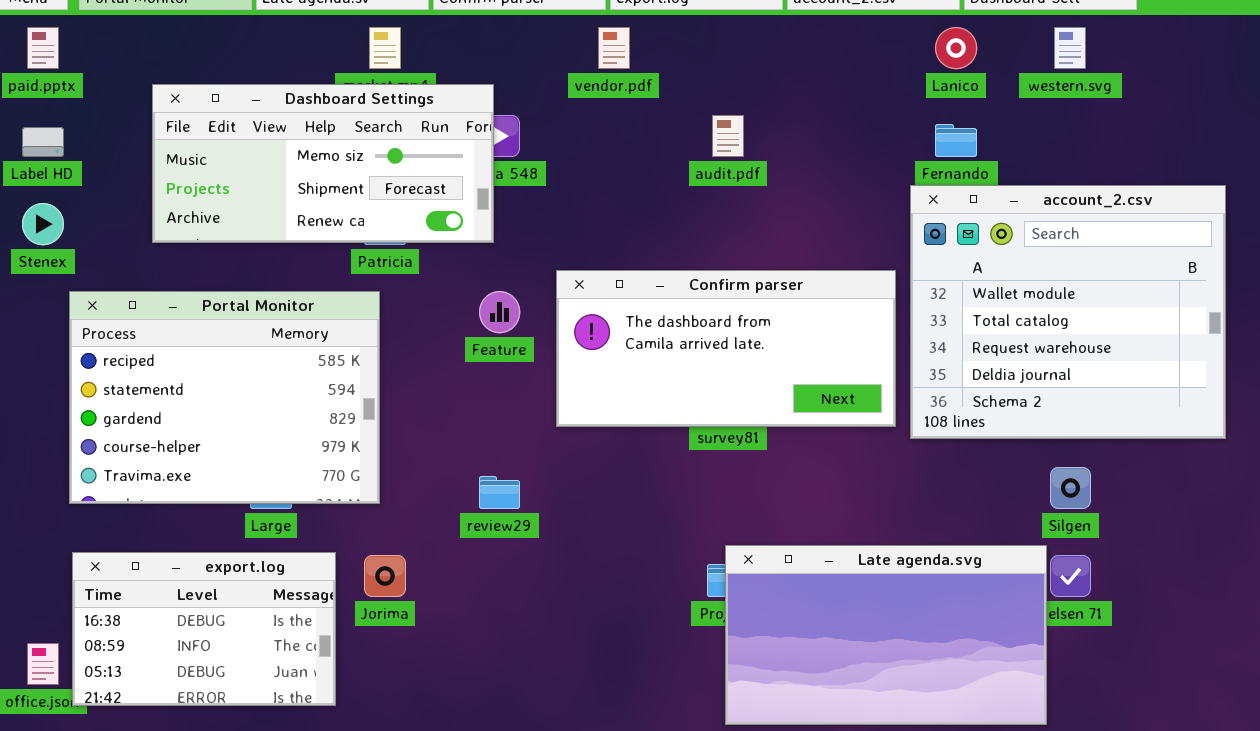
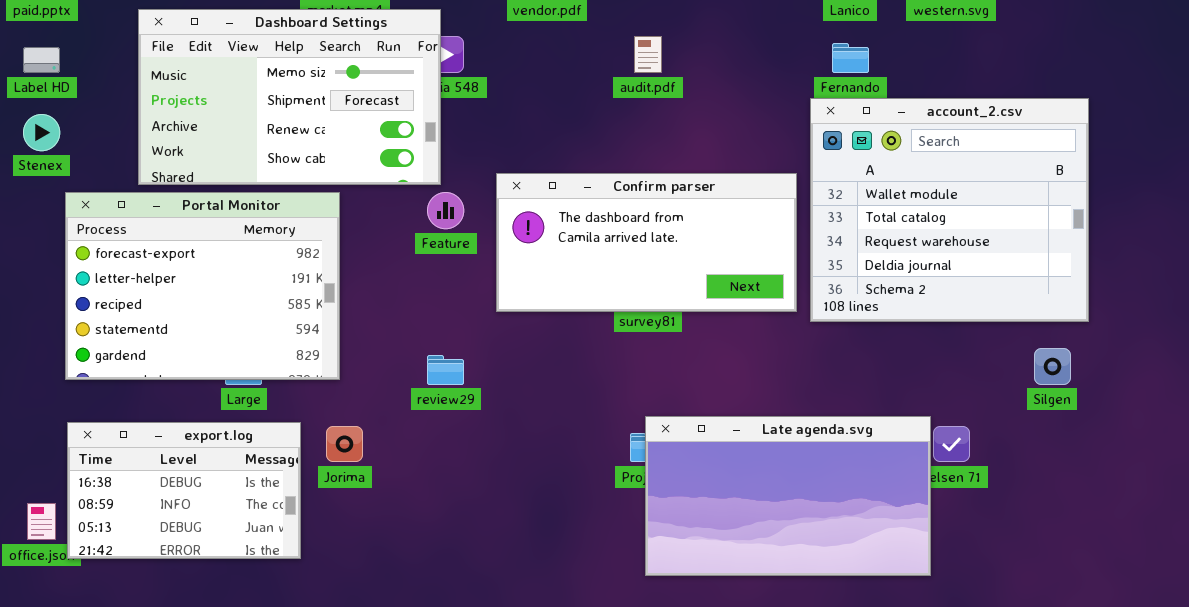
Dashboard Settings: [152,84,494,243] -> [138,9,441,185], resized
Portal Monitor: [69,291,380,504] -> [65,192,340,380], scrolled up 2 rows
Silgen: [1050,467,1091,509] -> [1034,348,1071,385], moved

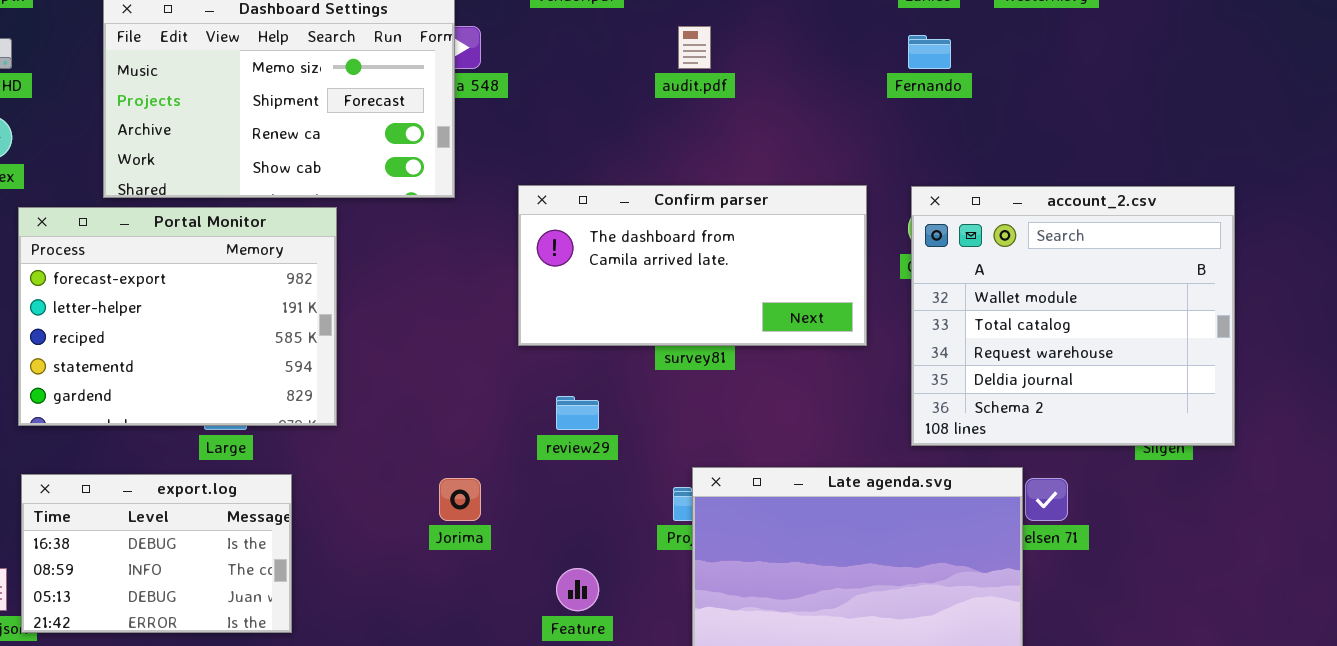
account_2.csv: [810,98,1089,322] -> [911,186,1235,446], moved
Feature: [427,192,464,229] -> [556,568,599,611], moved
review29: [427,355,464,385] -> [556,396,599,430], moved
Jorima: [326,426,363,462] -> [439,478,481,521], moved

